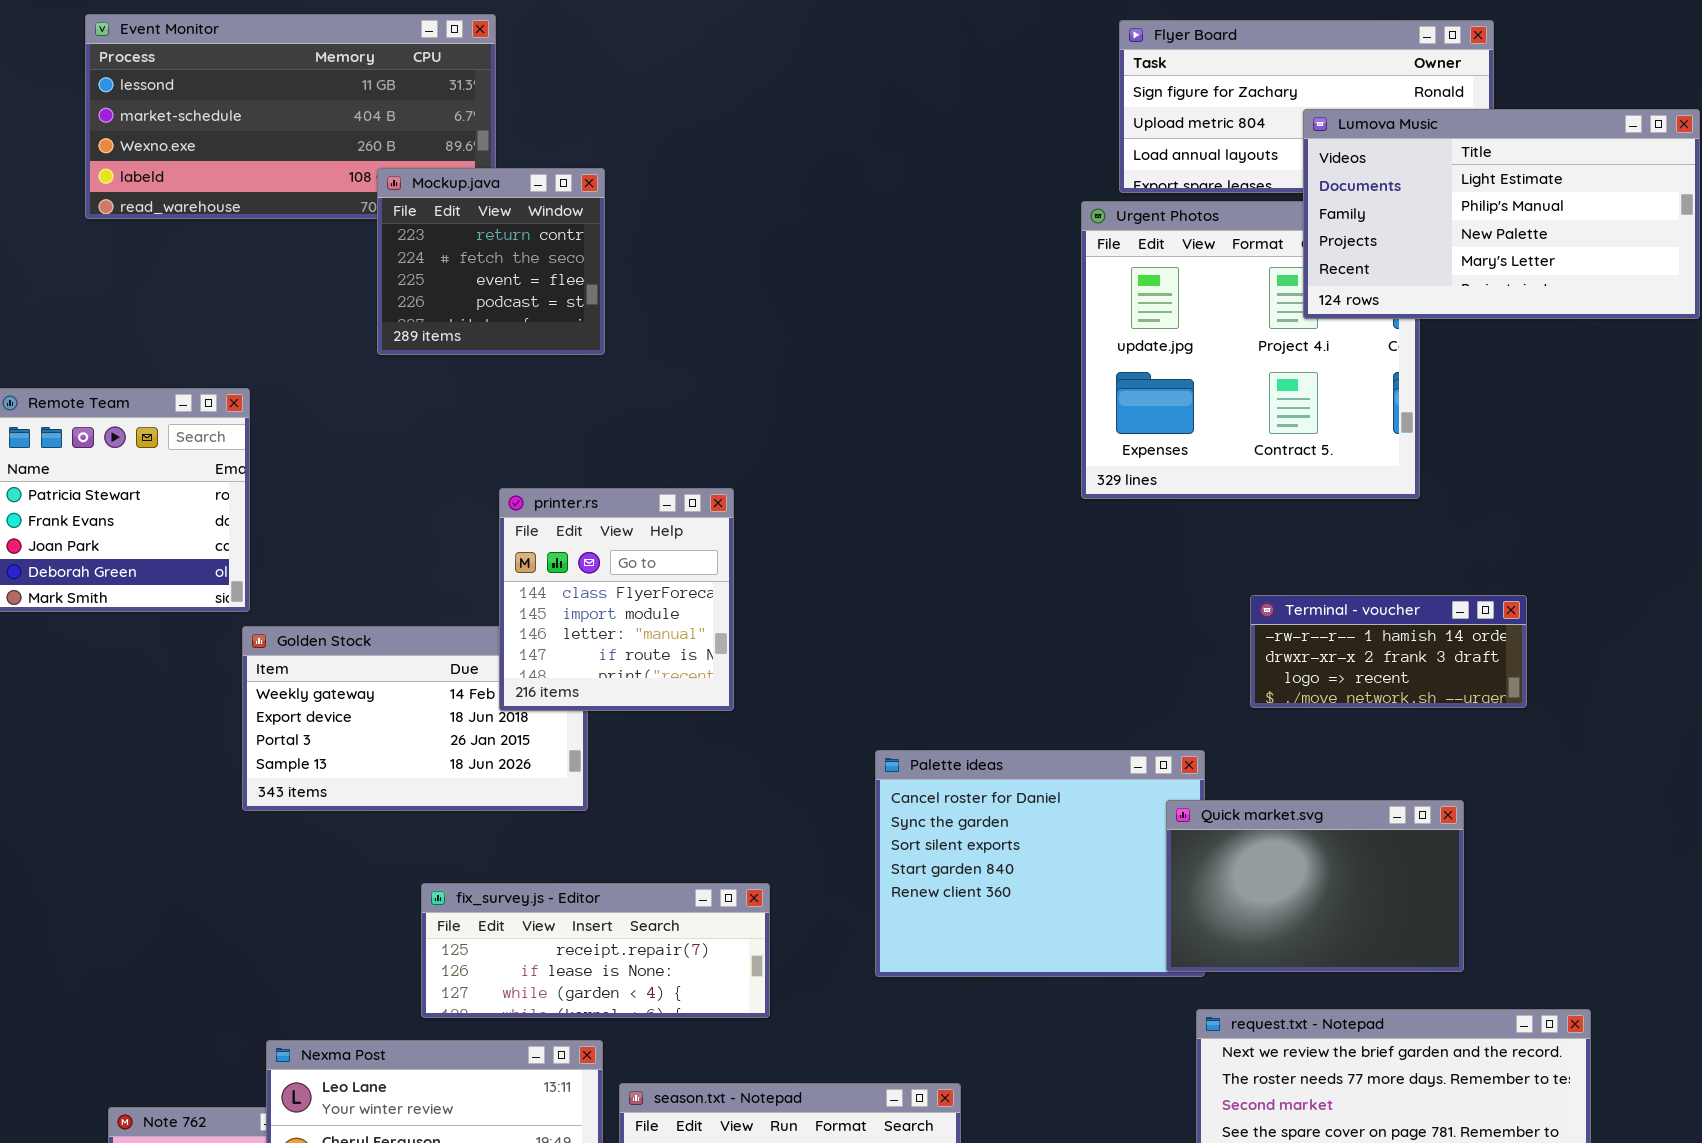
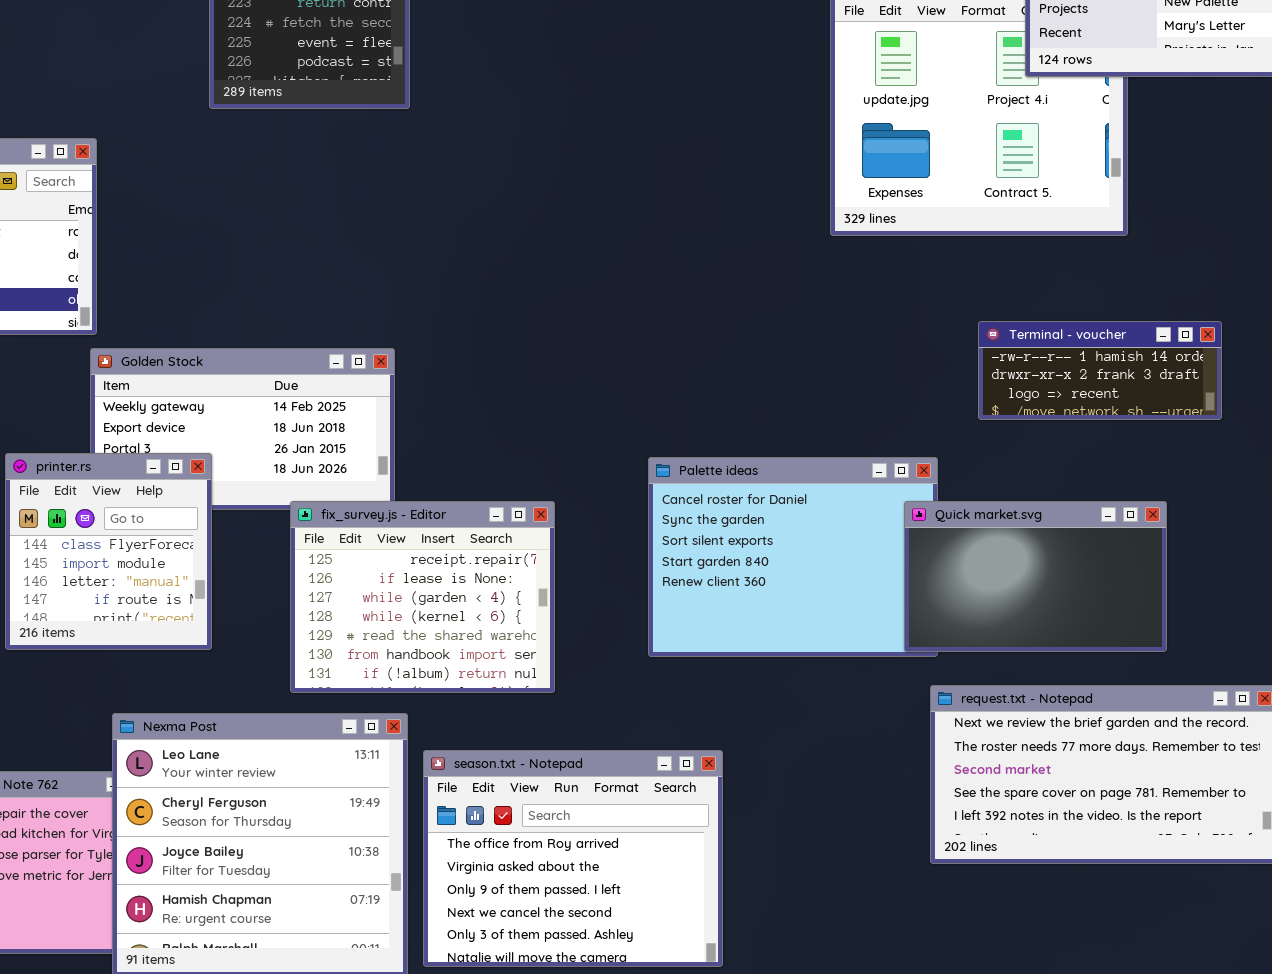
printer.rs: [499,488,734,711] -> [5,453,212,650], moved
fix_survey.js - Editor: [421,883,770,1018] -> [290,501,555,693], resized

